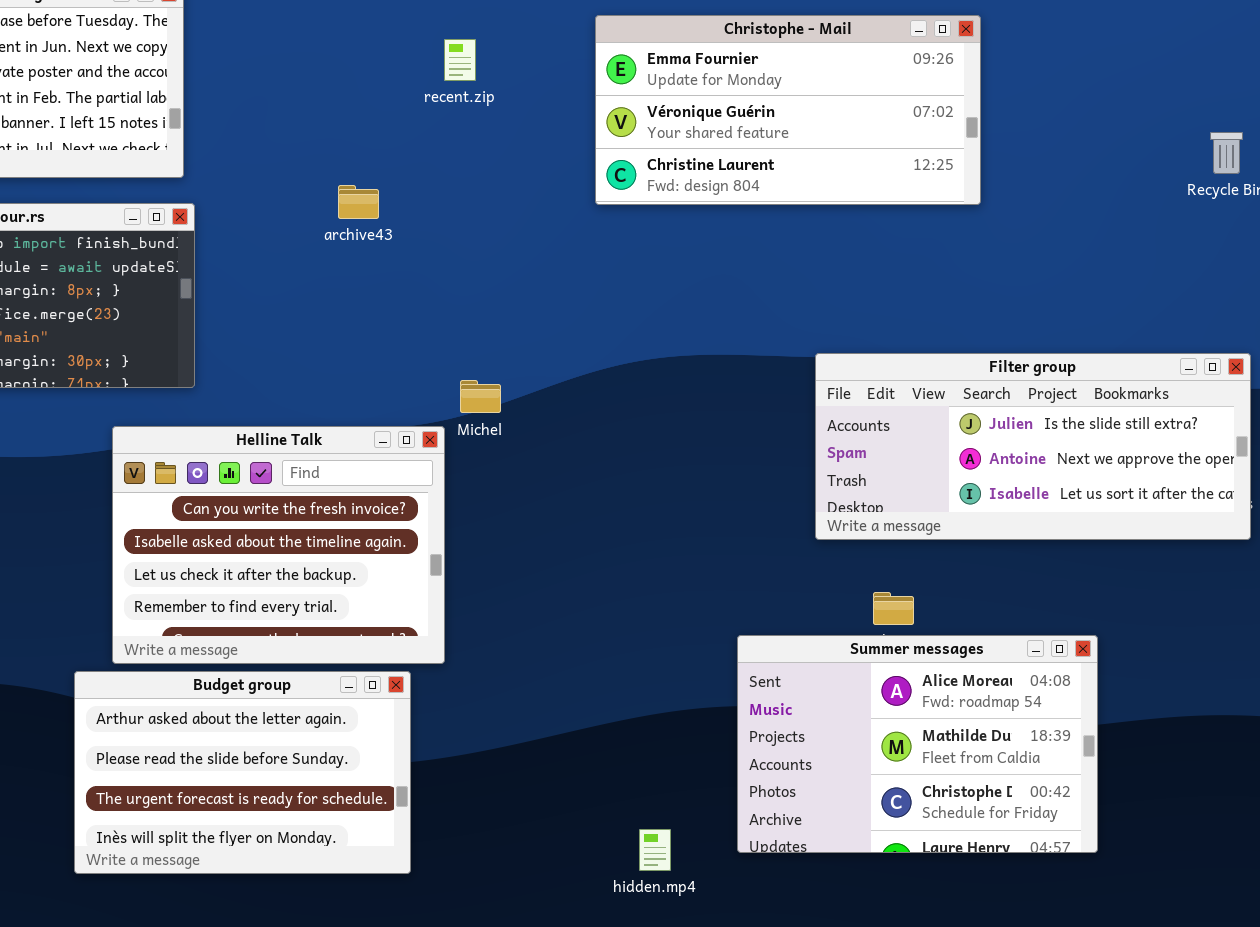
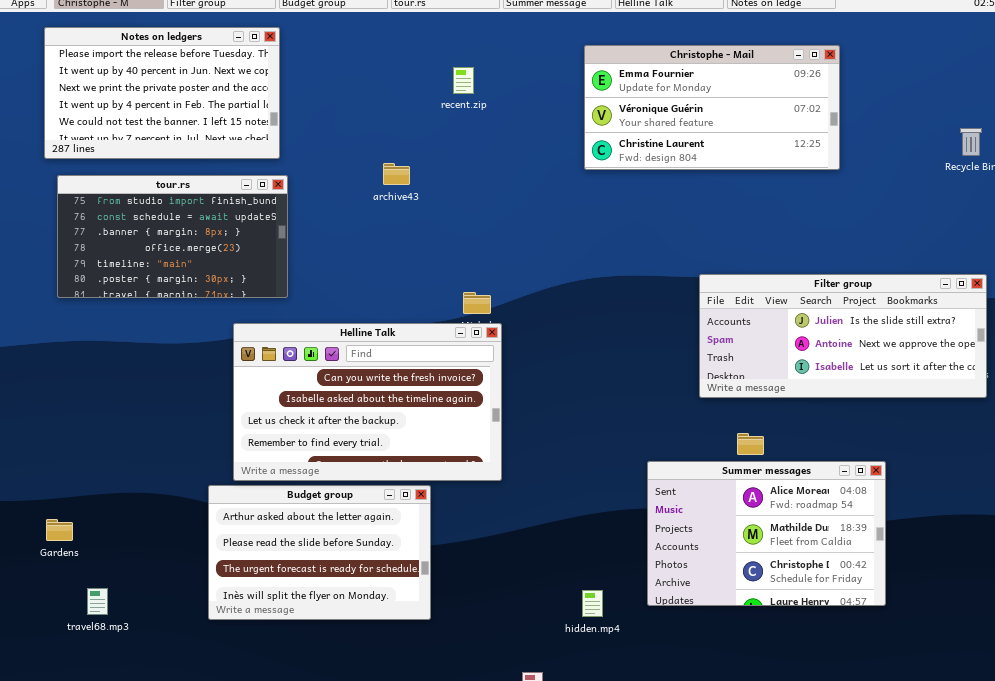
Christophe - Mail: [595,15,981,205] -> [584,45,840,170], moved
Helline Talk: [112,426,445,664] -> [233,323,502,481], resized

